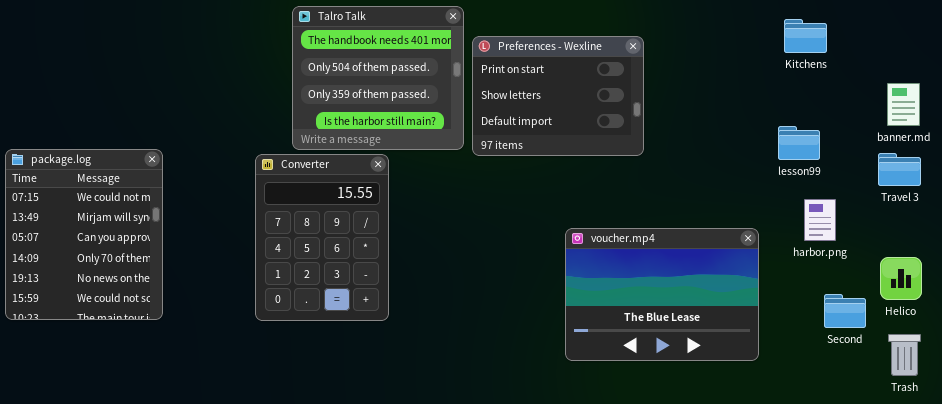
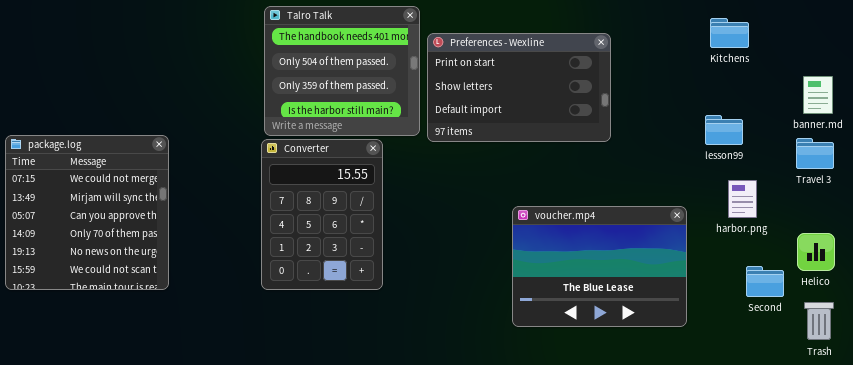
Preferences - Wexline: [472,36,644,156] -> [427,33,611,142], resized
package.log: [5,149,163,320] -> [5,135,169,290], resized
Converter: [255,154,389,321] -> [261,139,383,290], moved

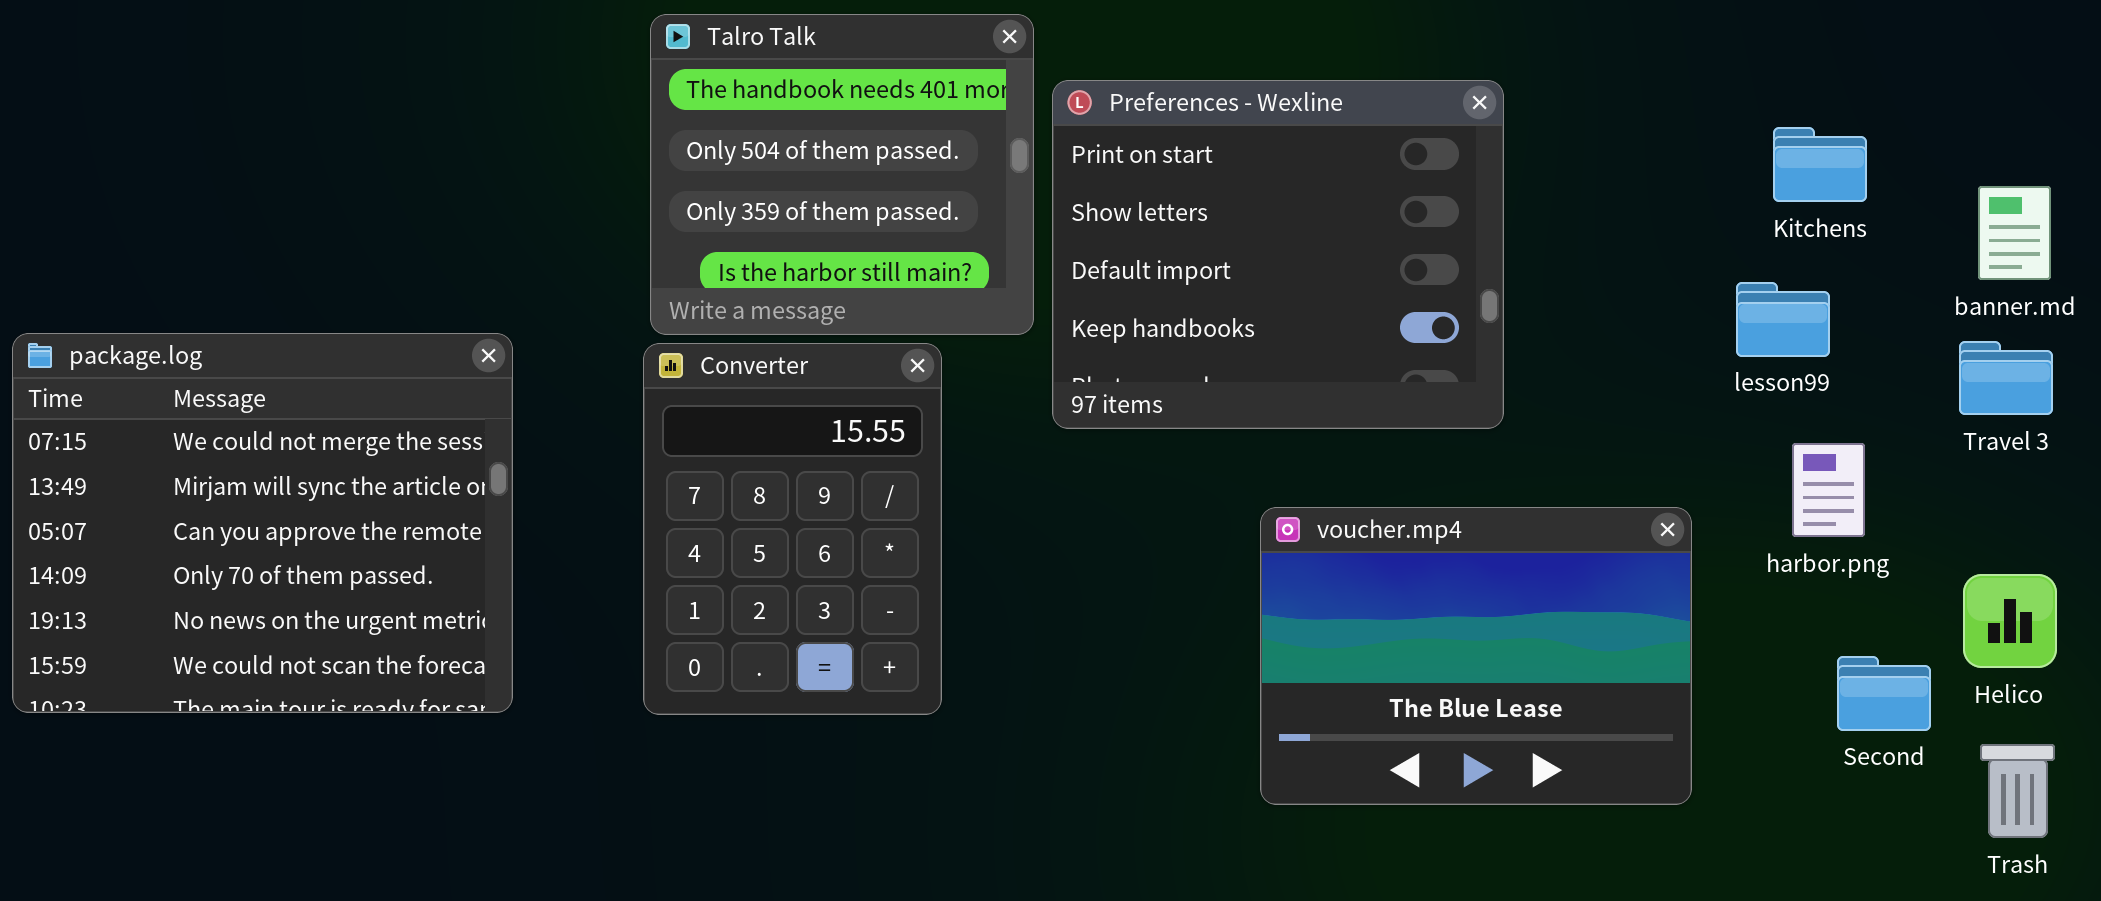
Kitchens: [710,18,749,48] -> [1773,127,1867,202], moved
Preferences - Wexline: [427,33,611,142] -> [1052,80,1504,429], resized
package.log: [5,135,169,290] -> [12,333,513,713], resized

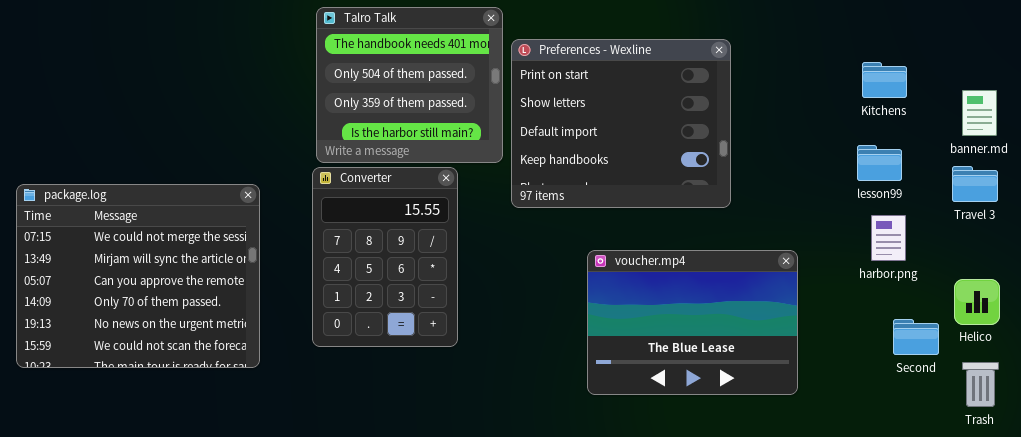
lesson99: [1736,282,1830,357] -> [857,145,902,181], moved
package.log: [12,333,513,713] -> [16,184,260,368], moved
voucher.mp4: [1260,507,1692,805] -> [587,250,798,395], moved

